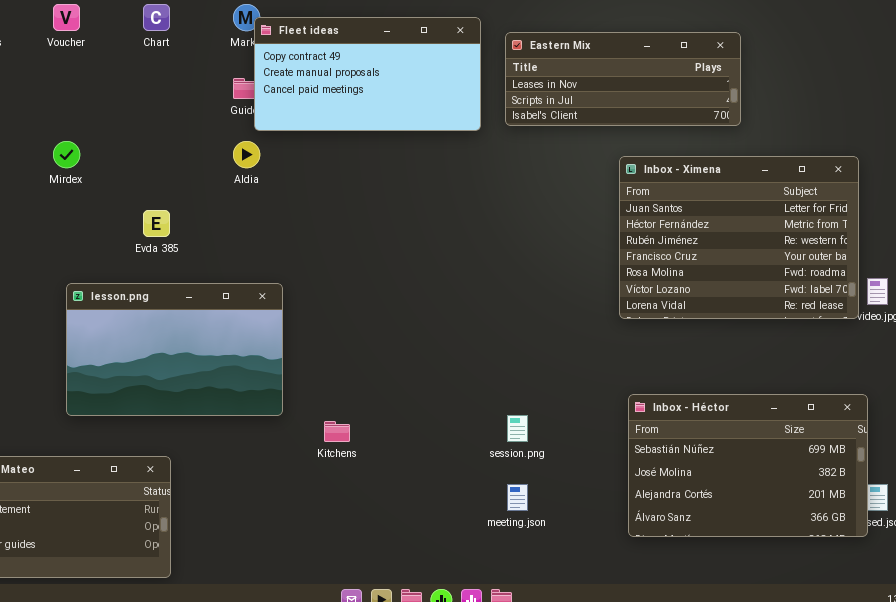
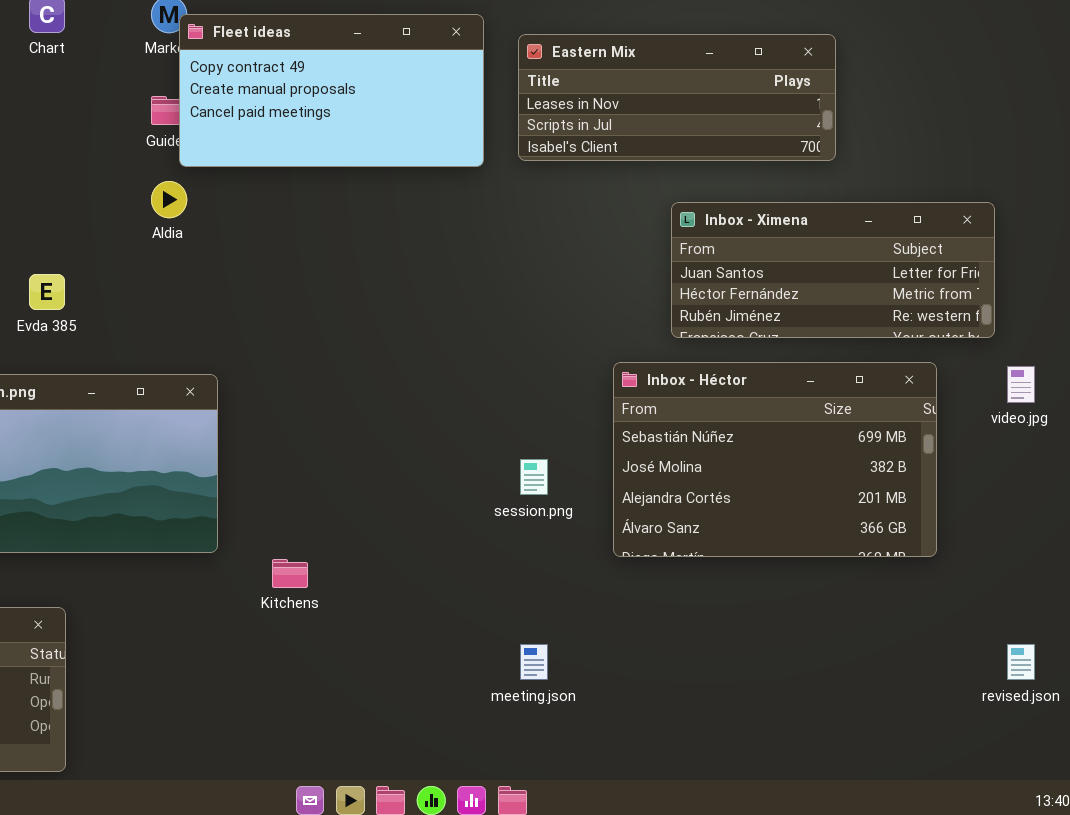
Inbox - Ximena: [619,156,859,319] -> [671,202,995,338], resized
Inbox - Héctor: [628,394,868,537] -> [613,362,937,557], moved
session.png: [507,415,528,442] -> [520,459,548,495], moved

